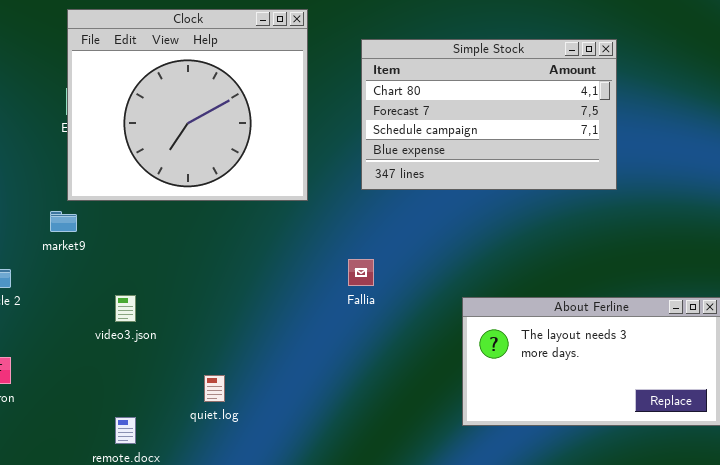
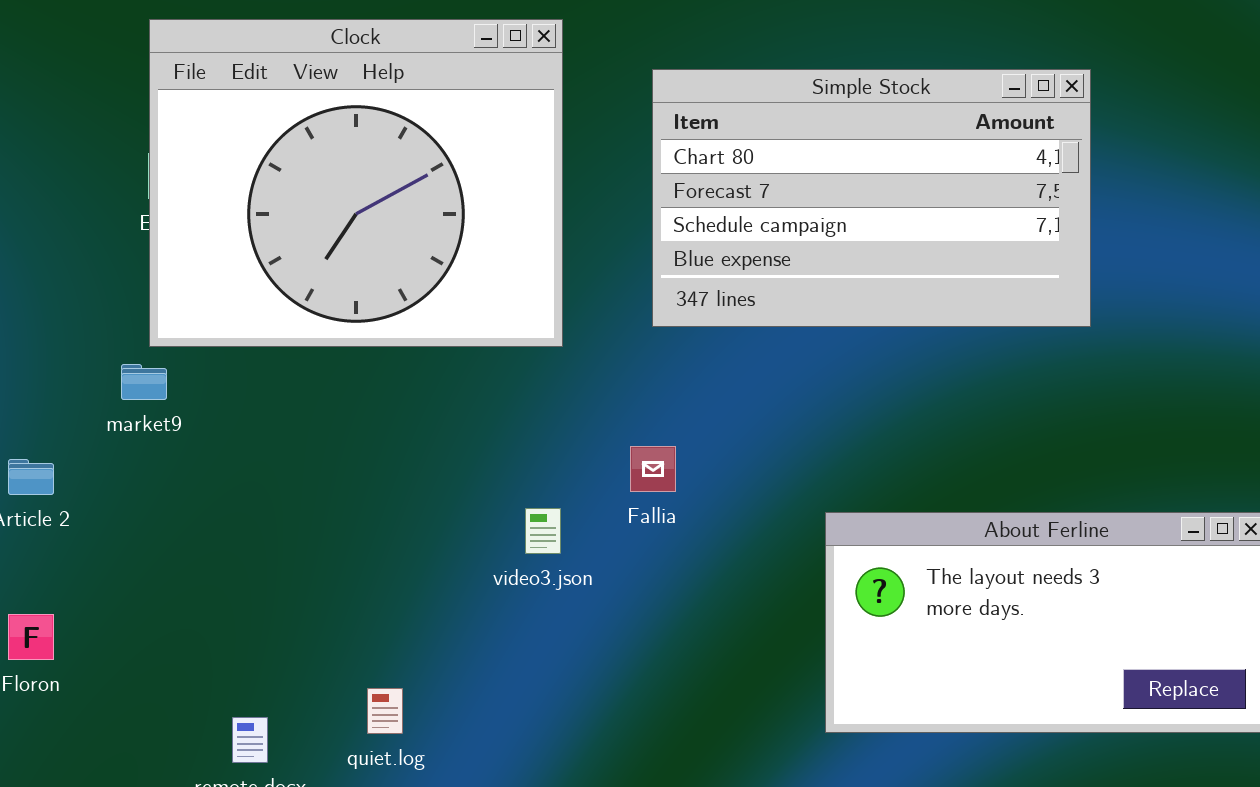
video3.json: [115,295,136,322] -> [525,508,561,554], moved
quiet.log: [204,375,225,402] -> [367,688,403,734], moved

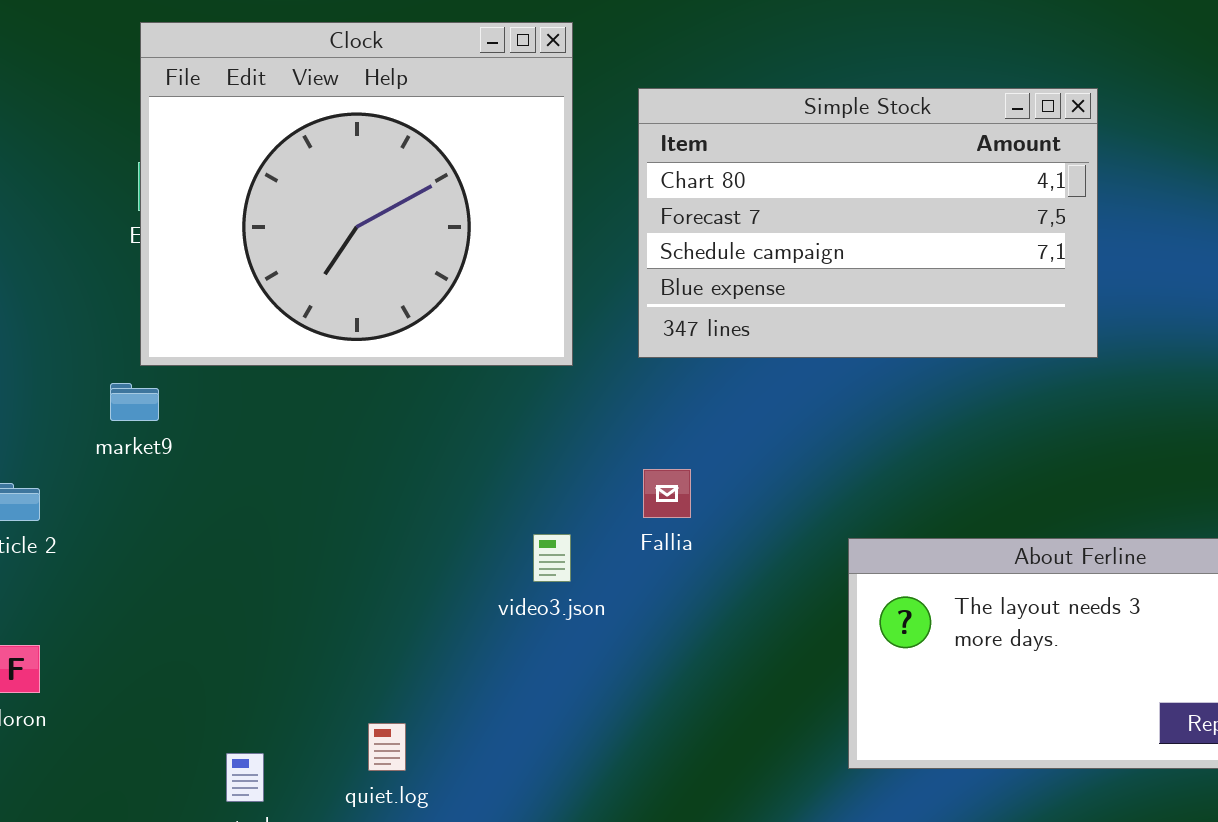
Simple Stock: [652,69,1091,327] -> [638,88,1098,358], moved

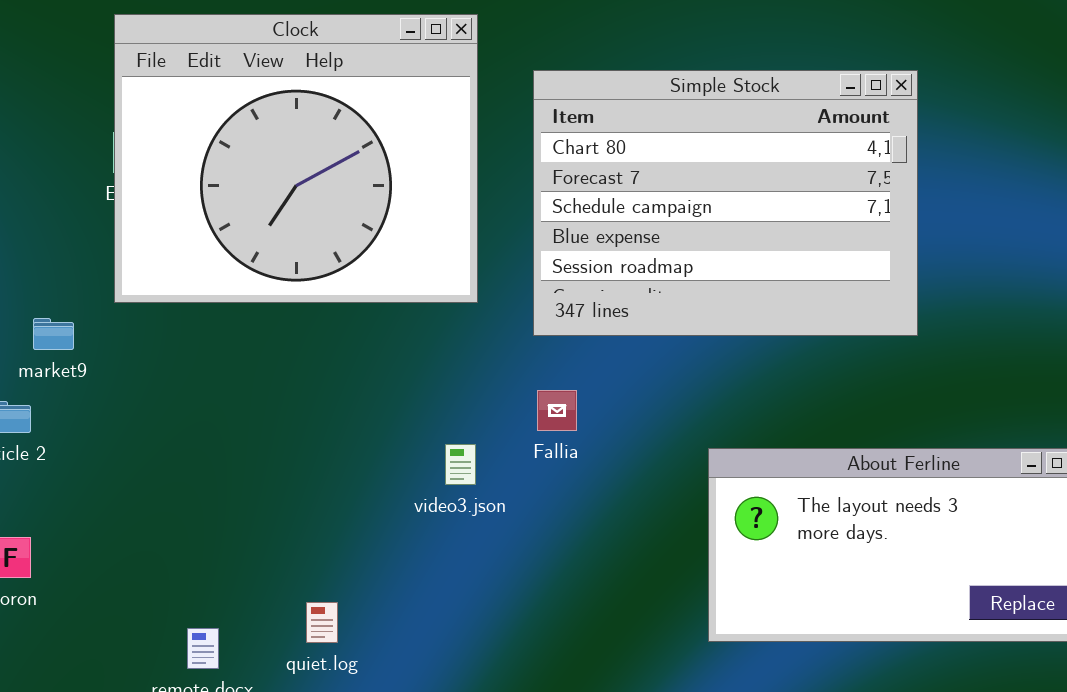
Simple Stock: [638,88,1098,358] -> [533,70,918,336], resized
market9: [110,383,159,421] -> [33,318,74,350], moved

